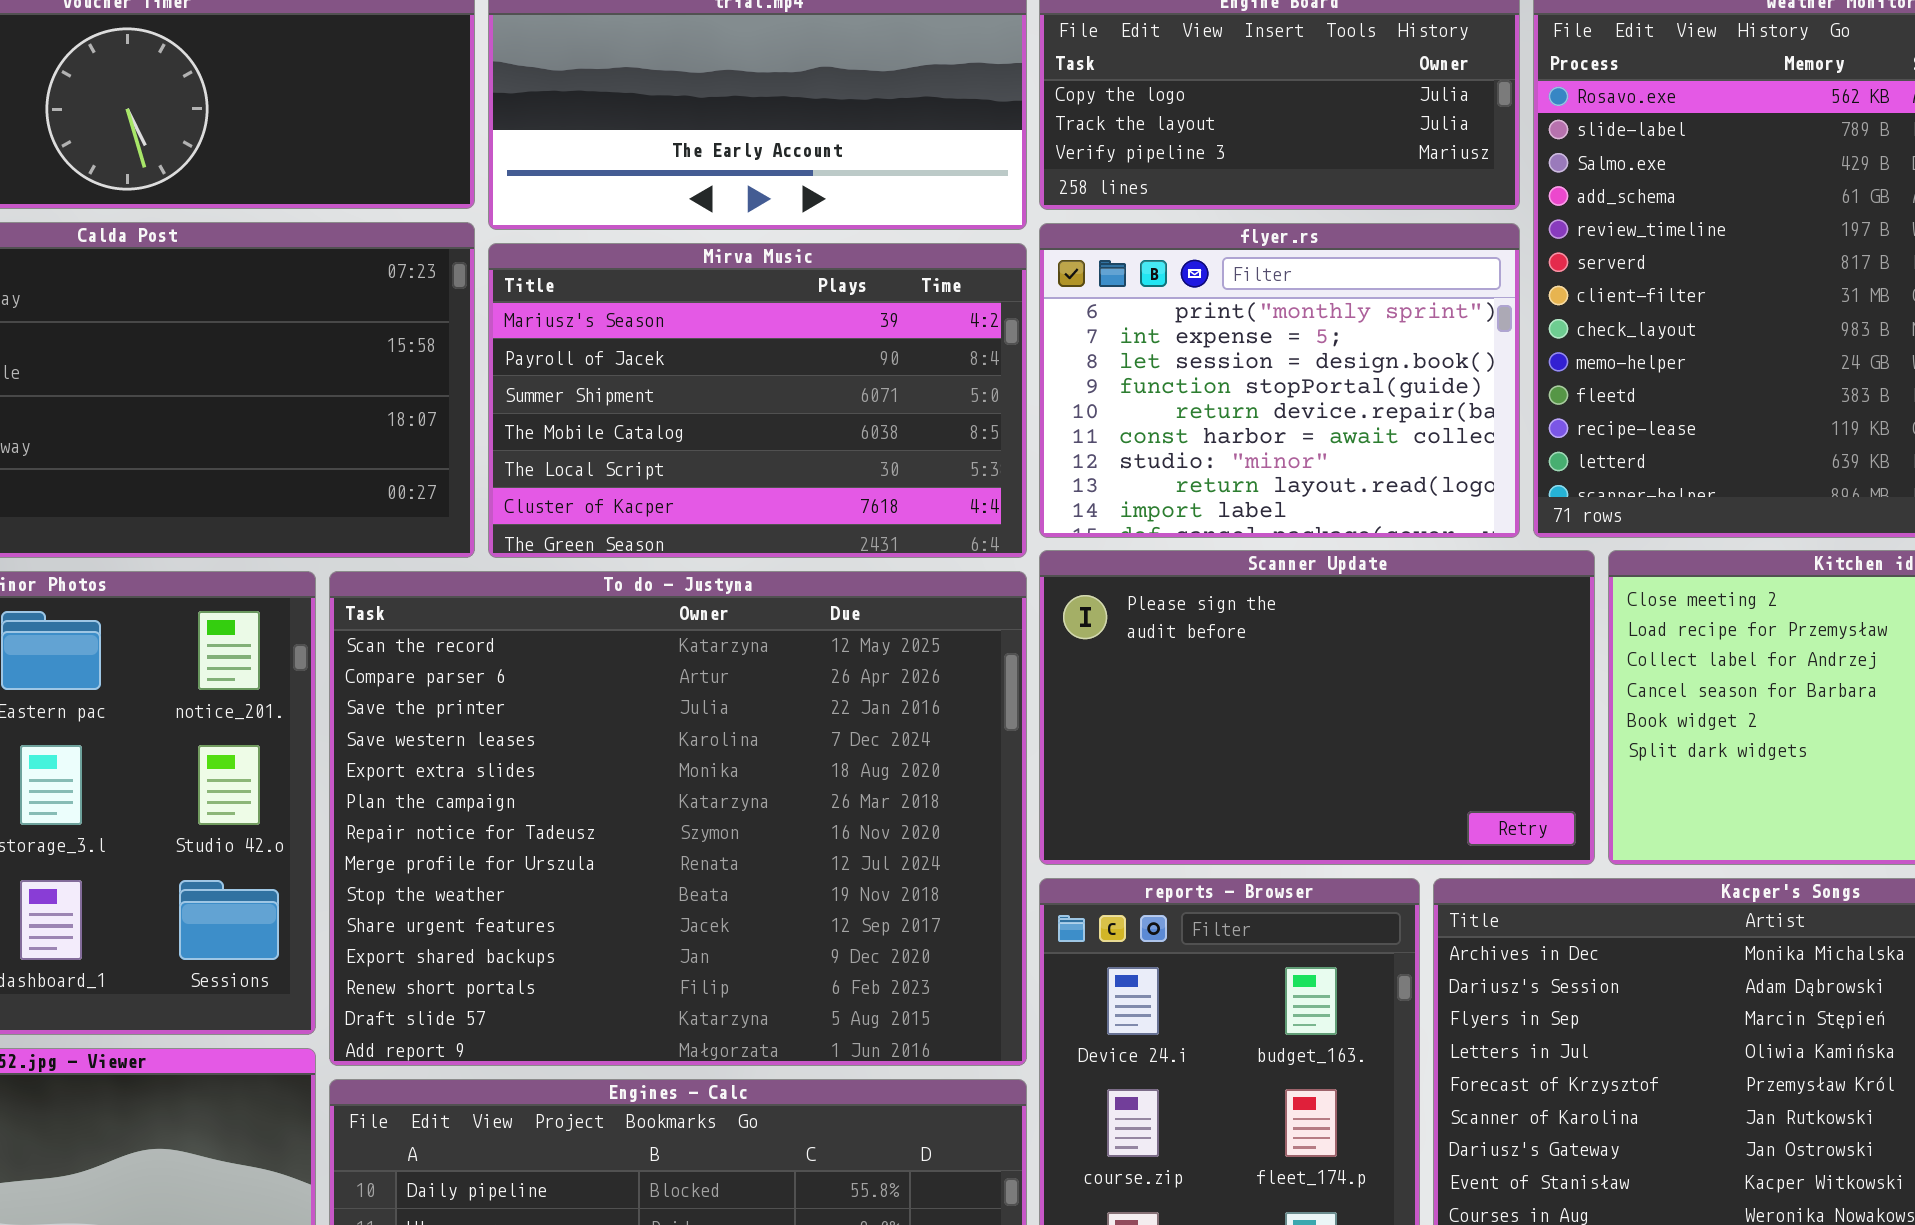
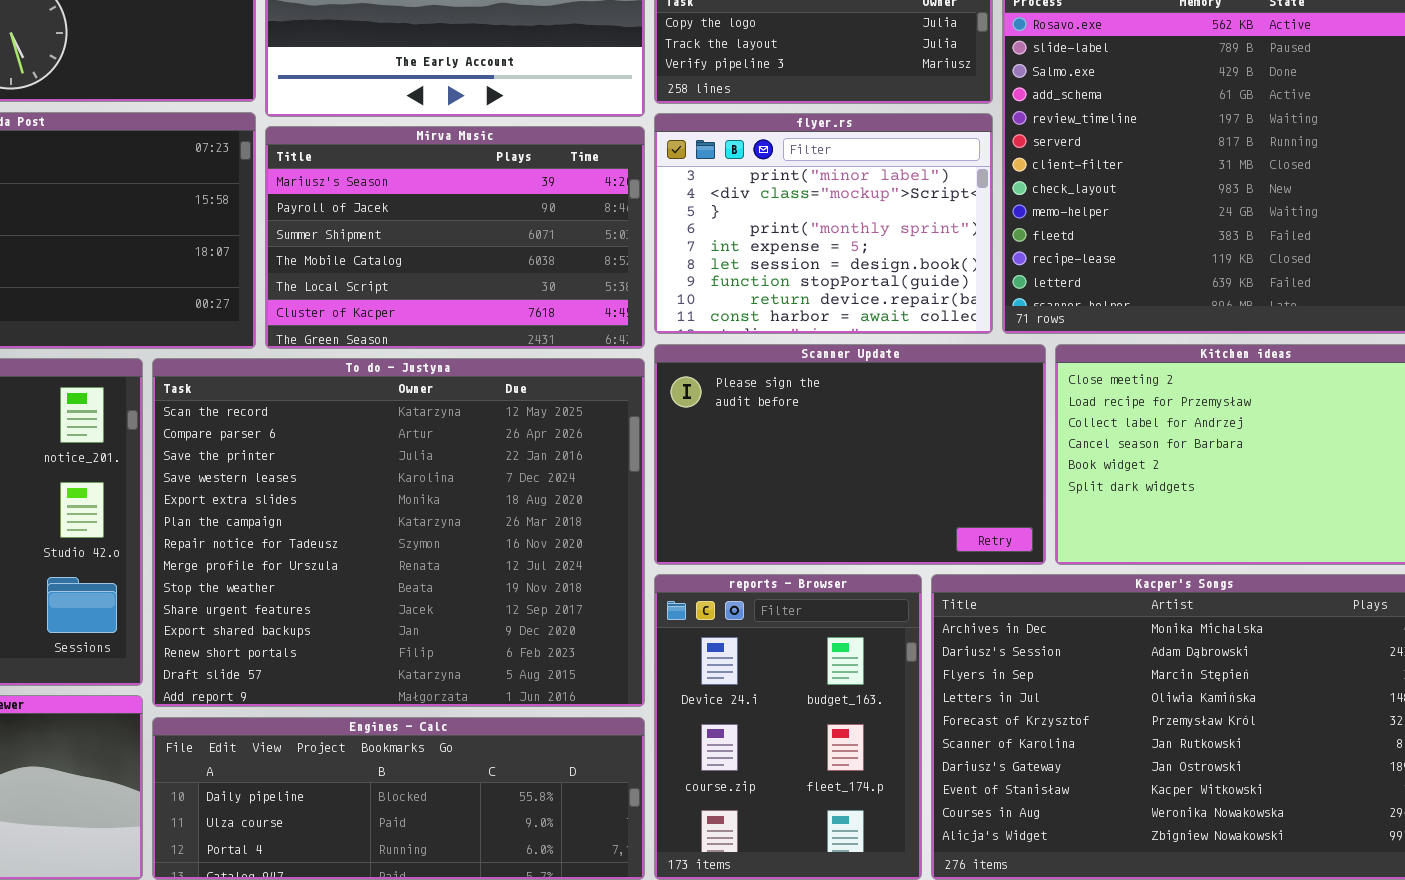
flyer.rs: [1039,223,1520,538] -> [654,113,993,334], scrolled up 3 rows

